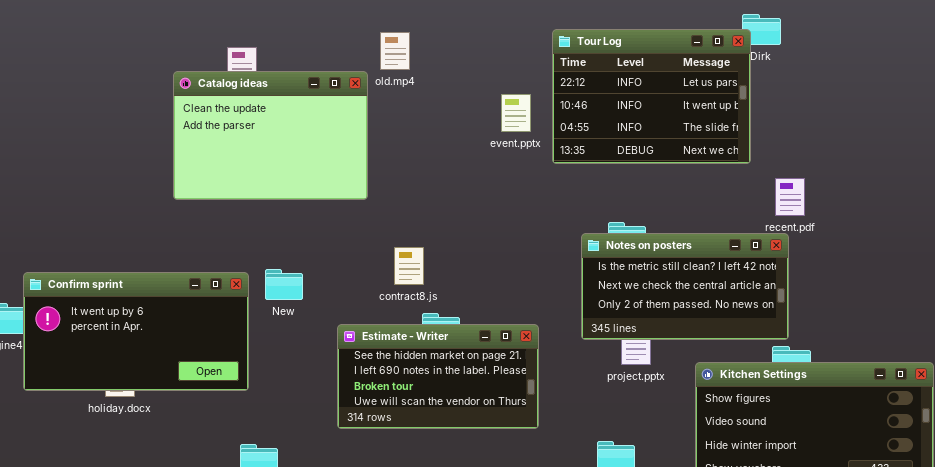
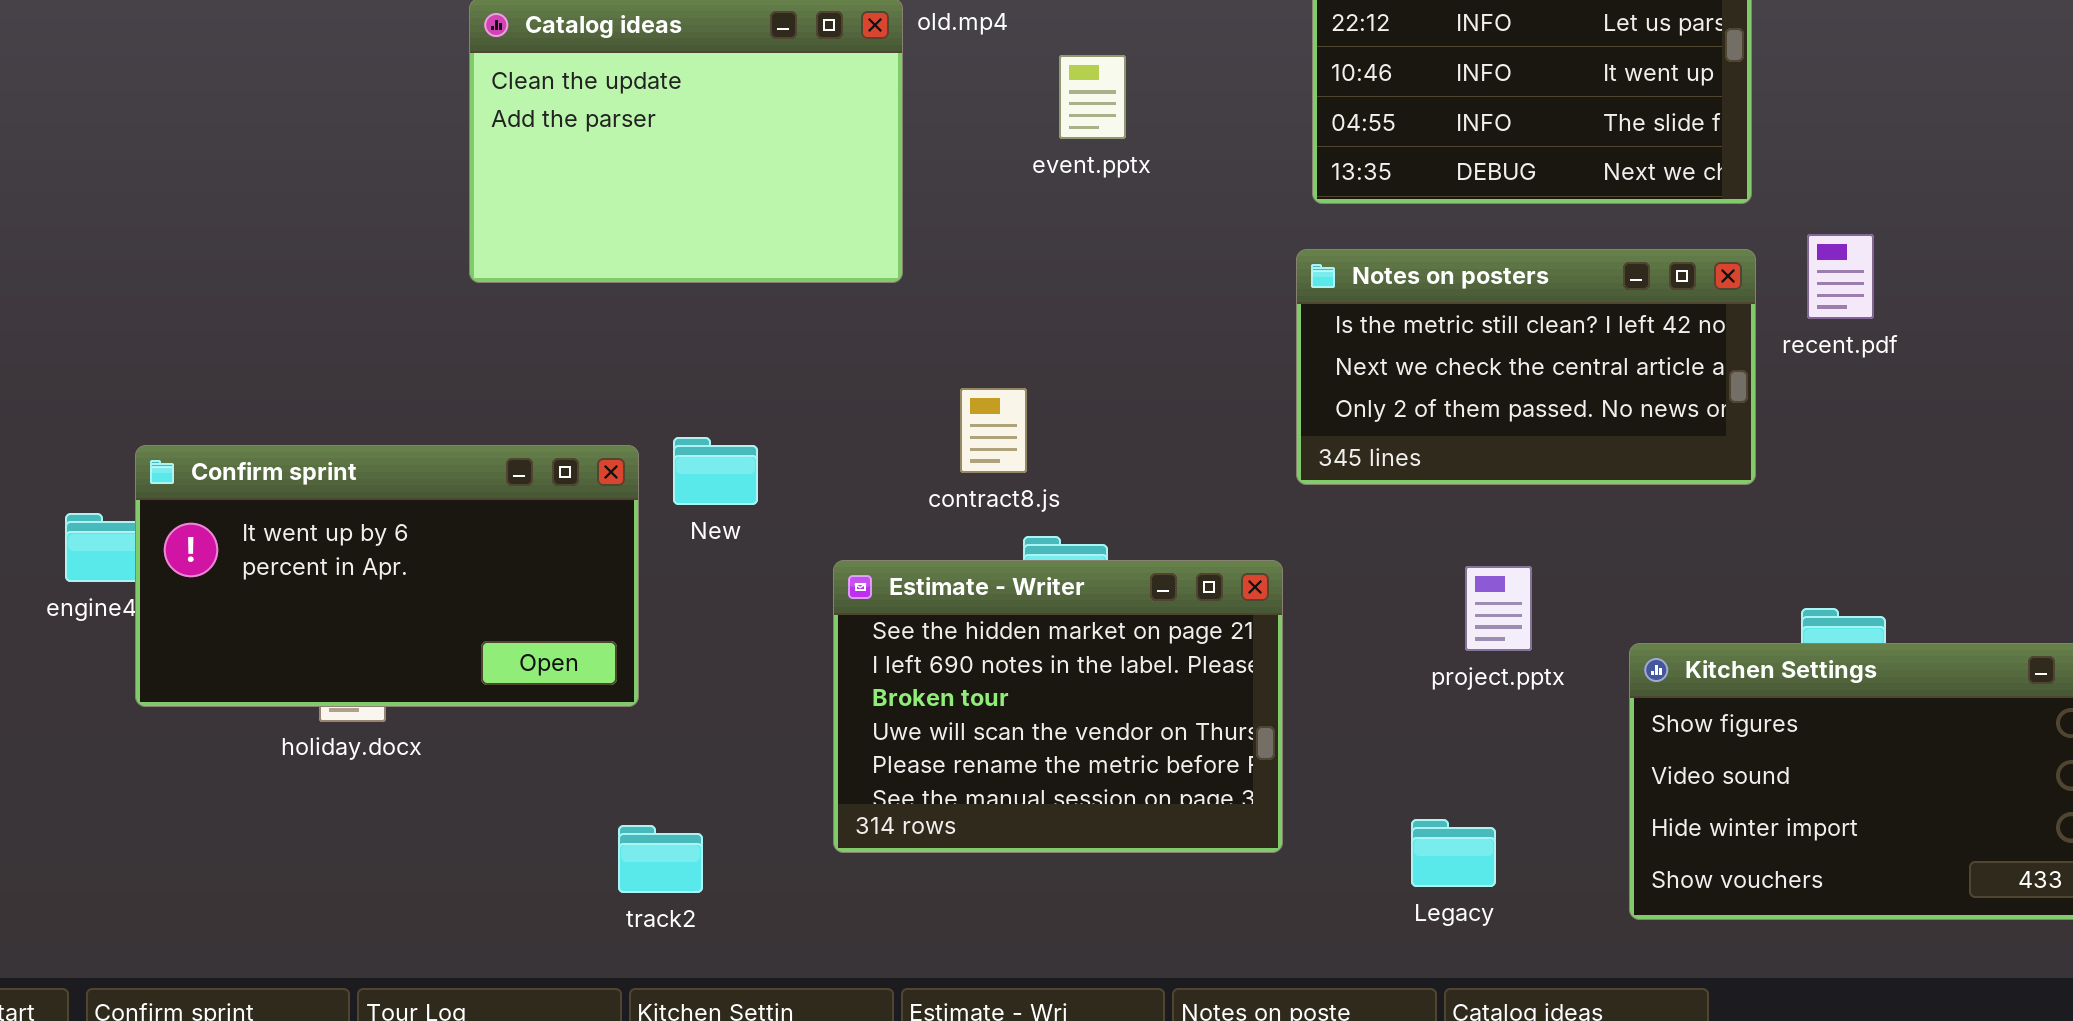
event.pptx: [501,94,531,132] -> [1059,55,1126,139], moved
Notes on posters: [581,233,789,340] -> [1296,249,1756,485], moved
Estimate - Writer: [337,324,539,429] -> [833,560,1283,853], resized

